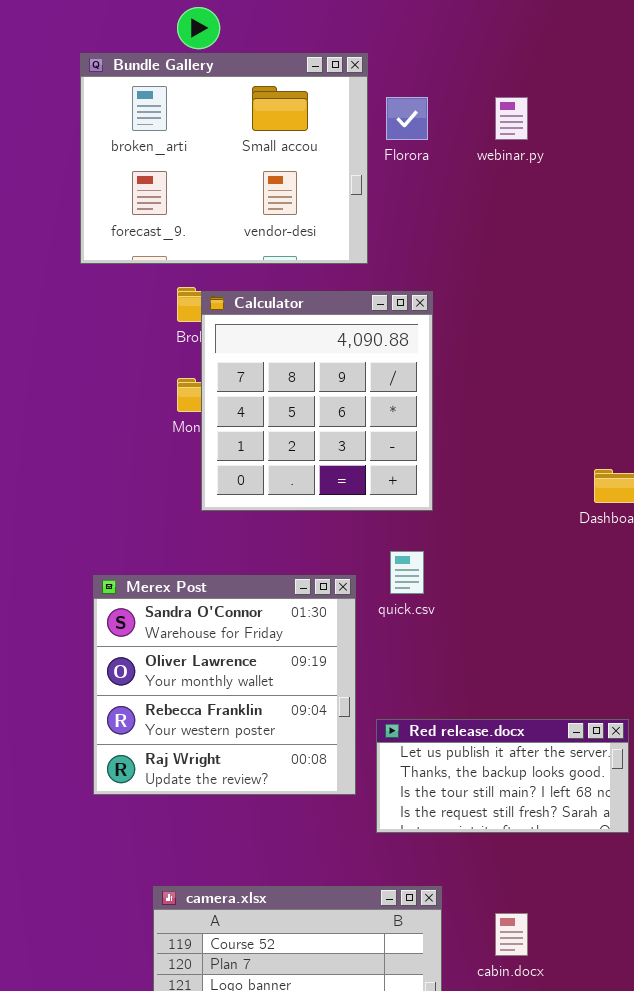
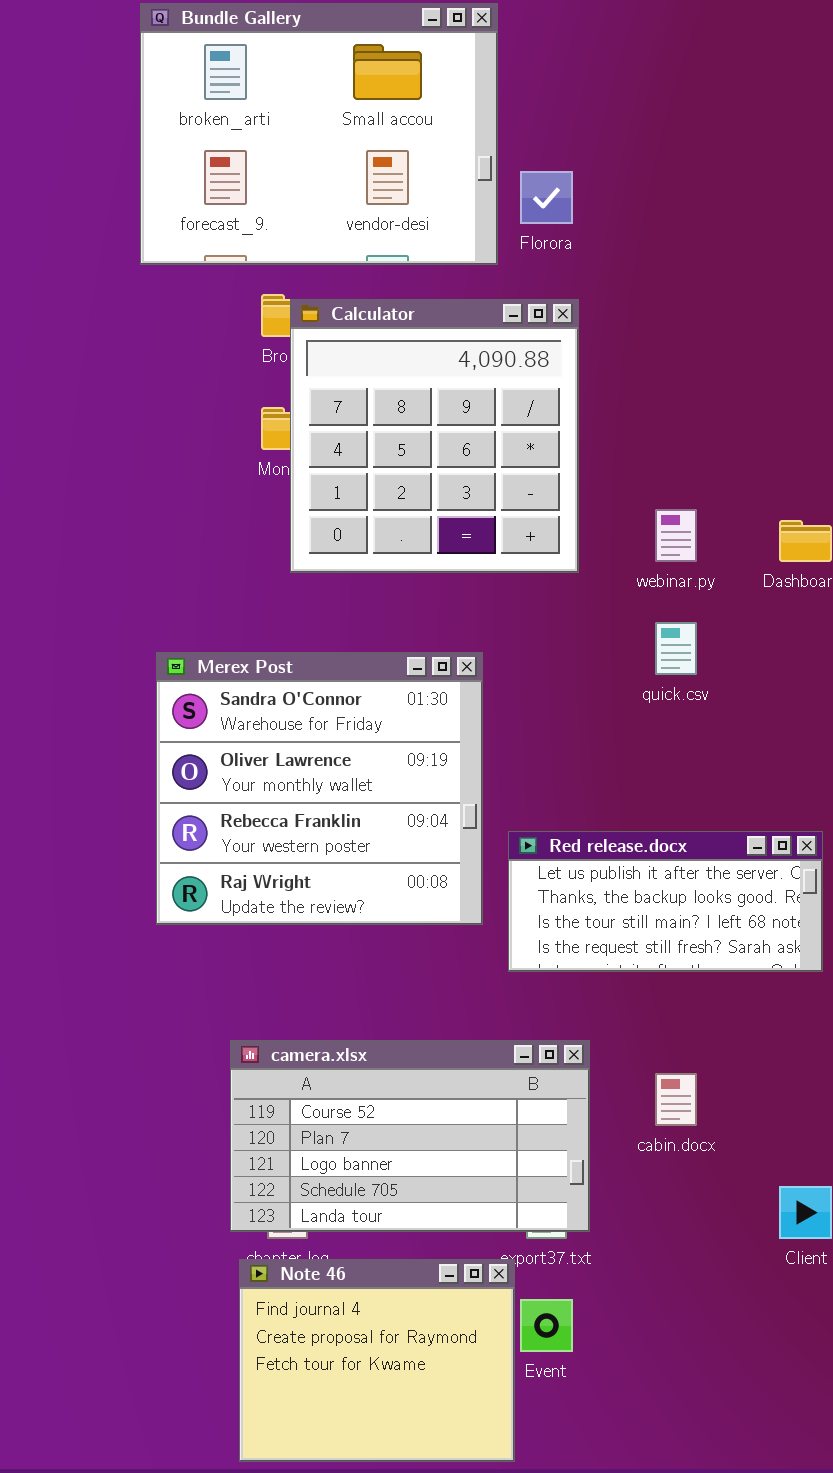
Florora: [386,97,428,140] -> [520,171,573,224], moved
webinar.py: [495,97,528,140] -> [655,509,697,562], moved
quick.csv: [390,551,424,594] -> [655,622,697,675], moved

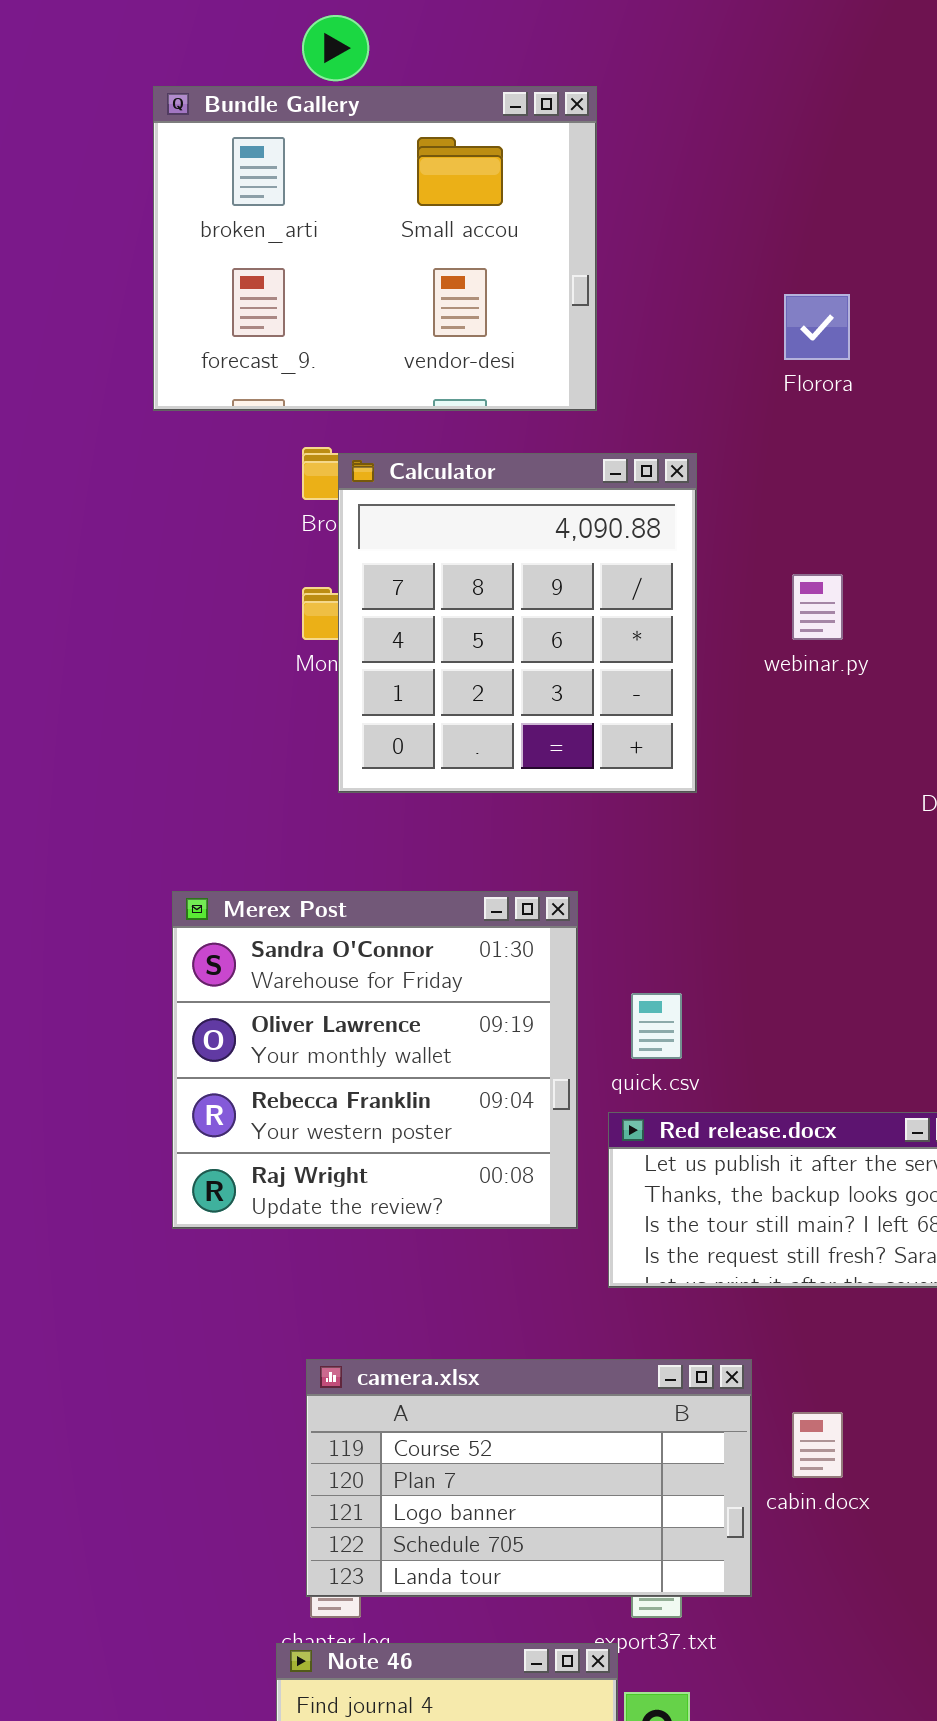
Florora: [520,171,573,224] -> [784,294,850,360], moved
webinar.py: [655,509,697,562] -> [792,574,843,640], moved
quick.csv: [655,622,697,675] -> [631,993,682,1059], moved
camera.xlsx: [230,1040,590,1232] -> [306,1359,752,1597], moved

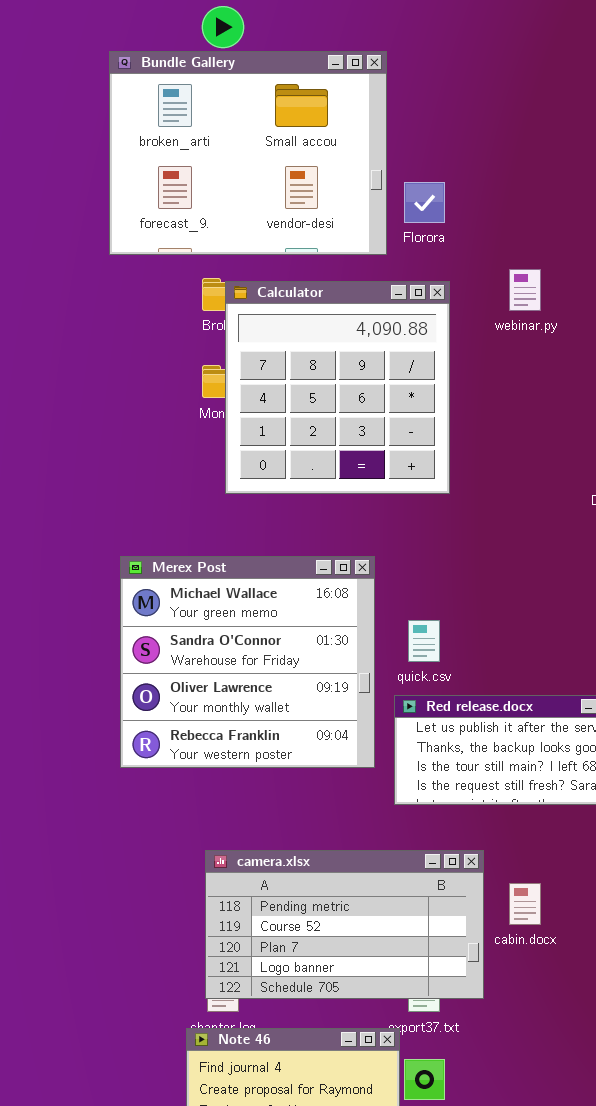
Florora: [784,294,850,360] -> [404,182,445,223], moved
webinar.py: [792,574,843,640] -> [509,269,541,311], moved
Merex Post: [172,891,578,1229] -> [120,556,375,768], scrolled up 1 row
camera.xlsx: [306,1359,752,1597] -> [205,850,484,999], scrolled up 1 row

